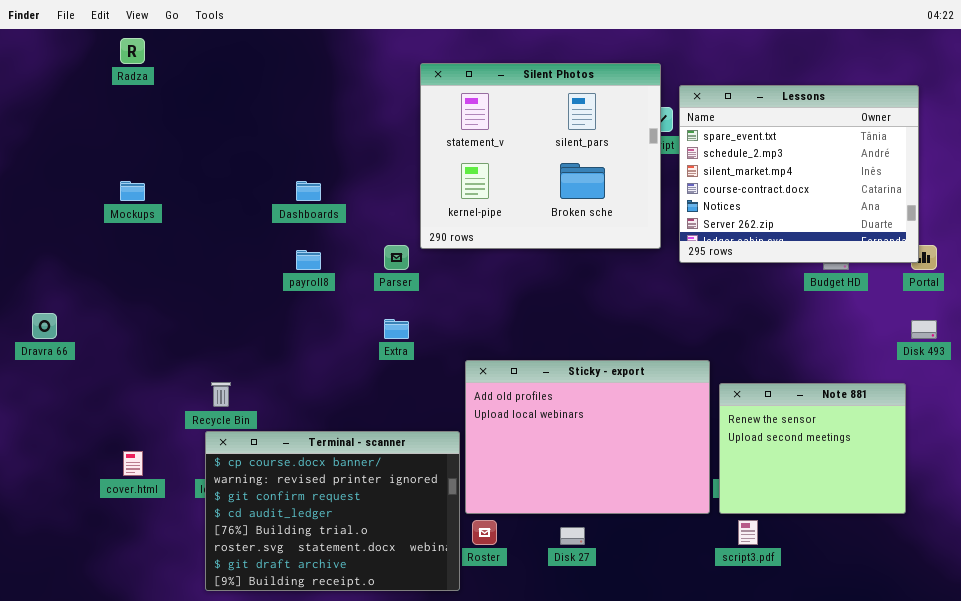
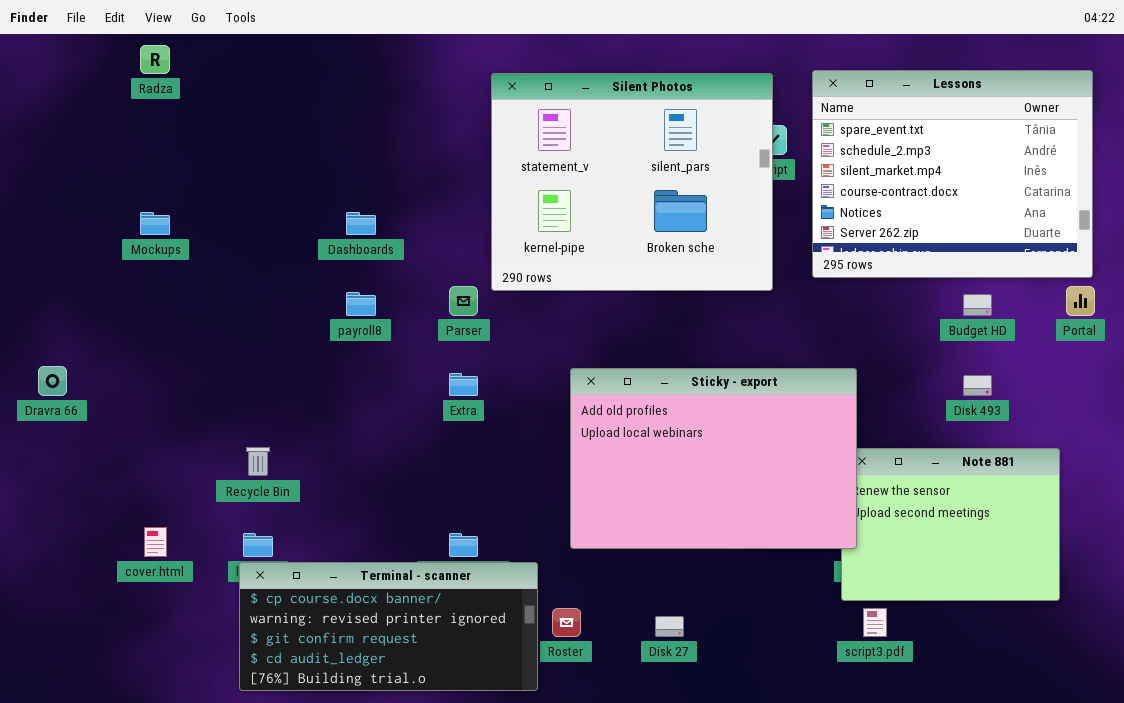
Lessons: [679,85,919,263] -> [812,70,1093,278], moved
Disk 493: [911,320,937,339] -> [963,375,992,396], moved
Sticky - export: [465,360,710,514] -> [570,368,857,549], moved
Terminal - scanner: [205,431,460,591] -> [239,562,538,691], resized

